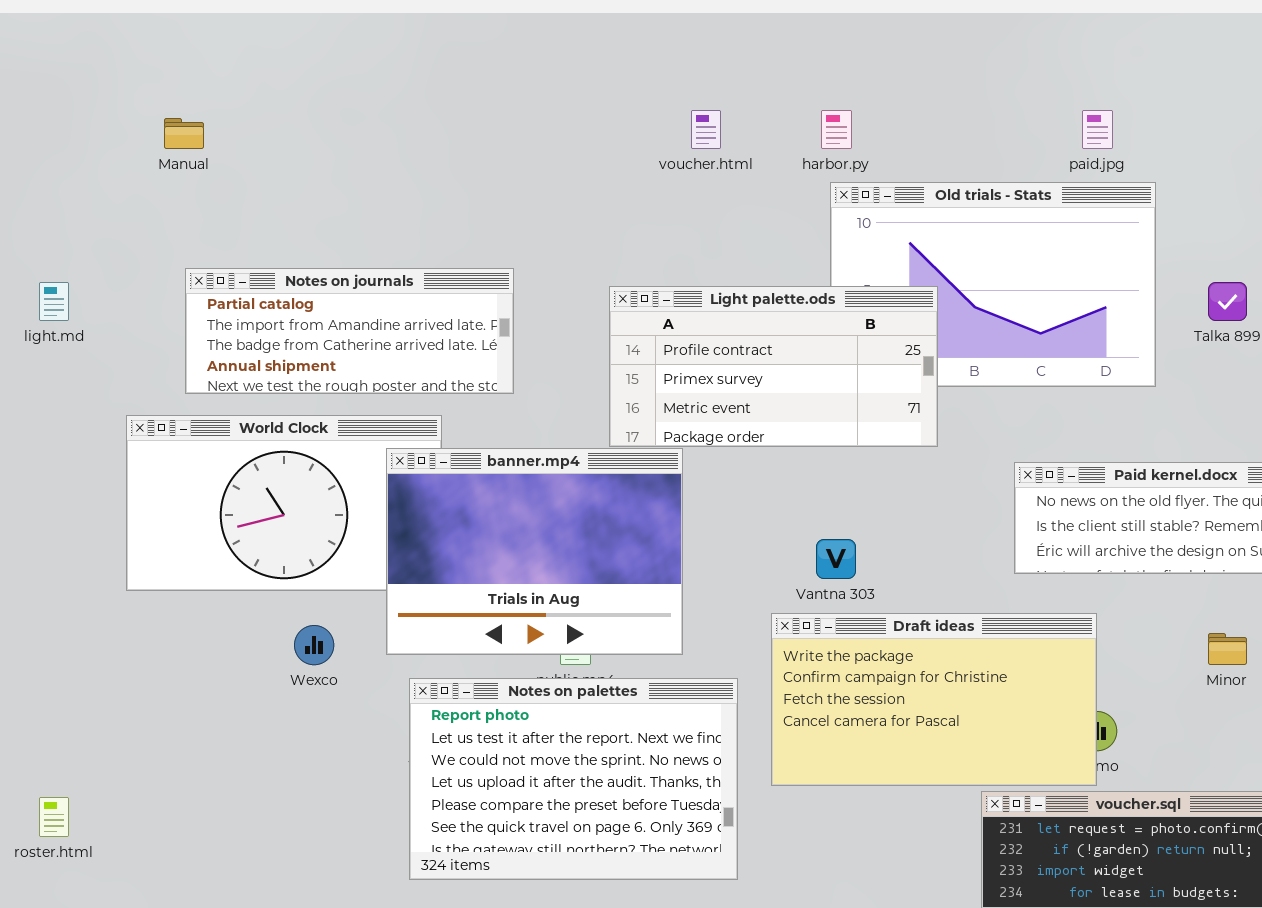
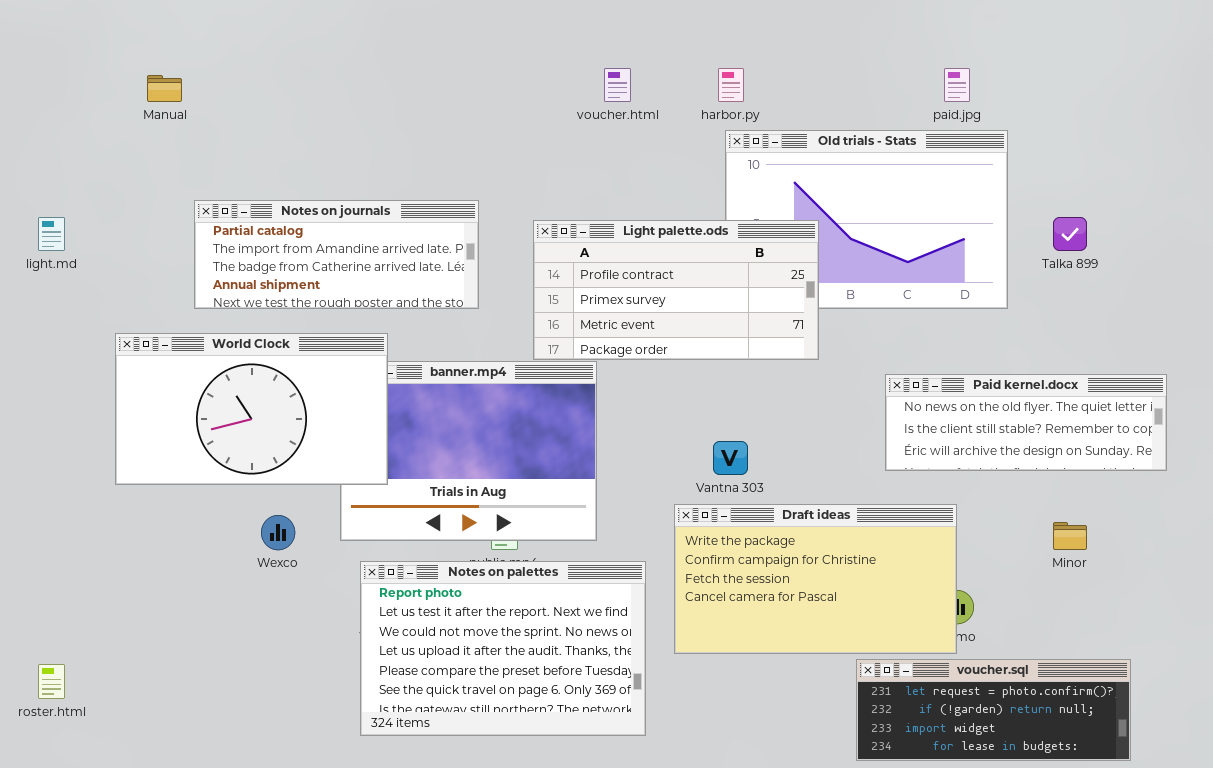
Notes on journals: [185,268,514,394] -> [194,200,479,309], moved
World Clock: [126,415,442,591] -> [115,333,388,485], raised

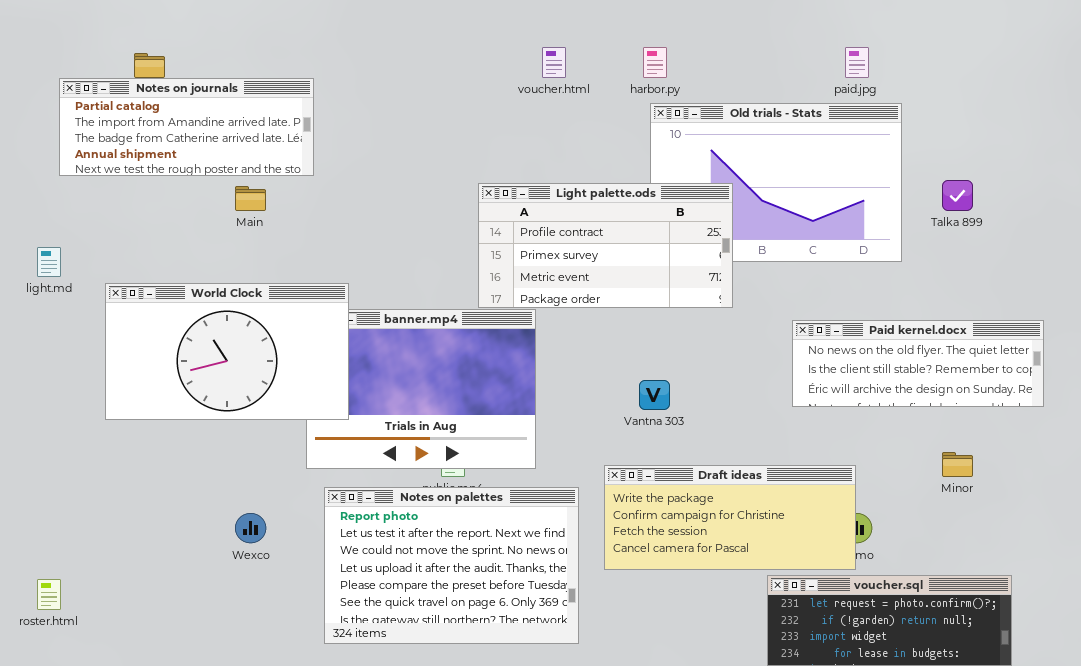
Notes on journals: [194,200,479,309] -> [59,78,314,176], moved
light.md: [38,217,65,251] -> [37,247,61,277], moved
Draft ideas: [674,504,957,654] -> [604,465,856,570], resized
Wexco: [261,515,295,550] -> [235,513,266,543], moved

